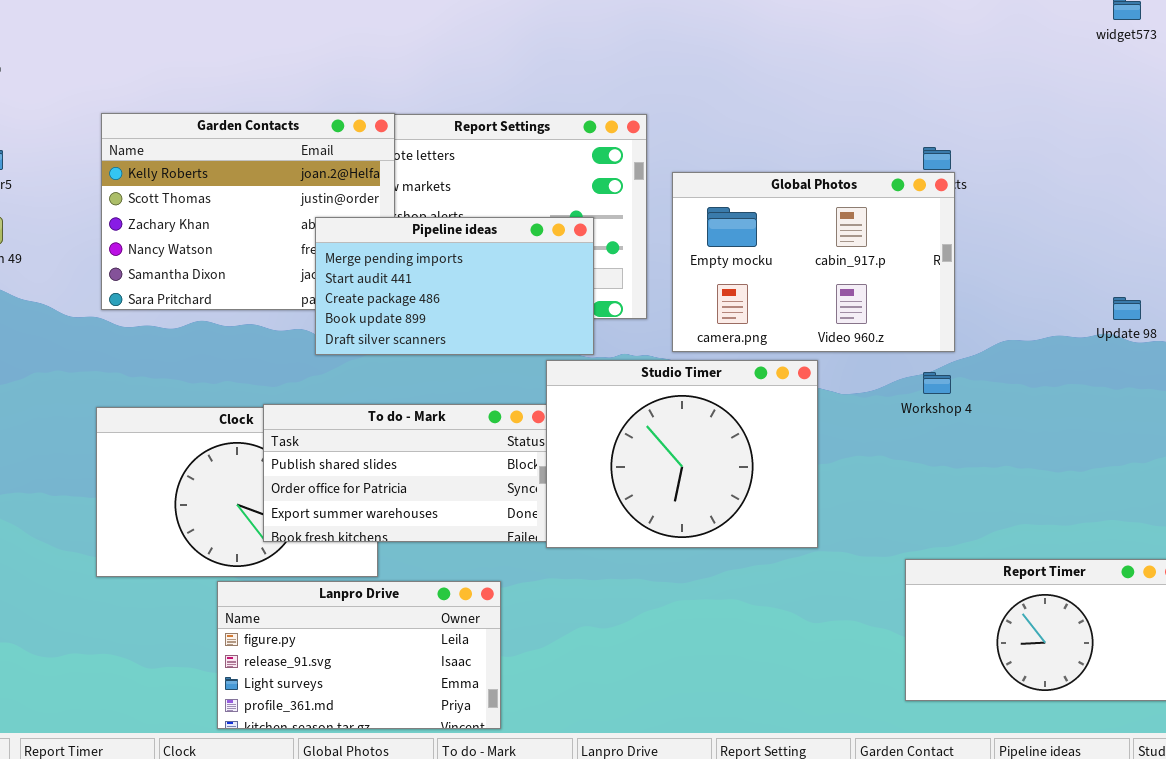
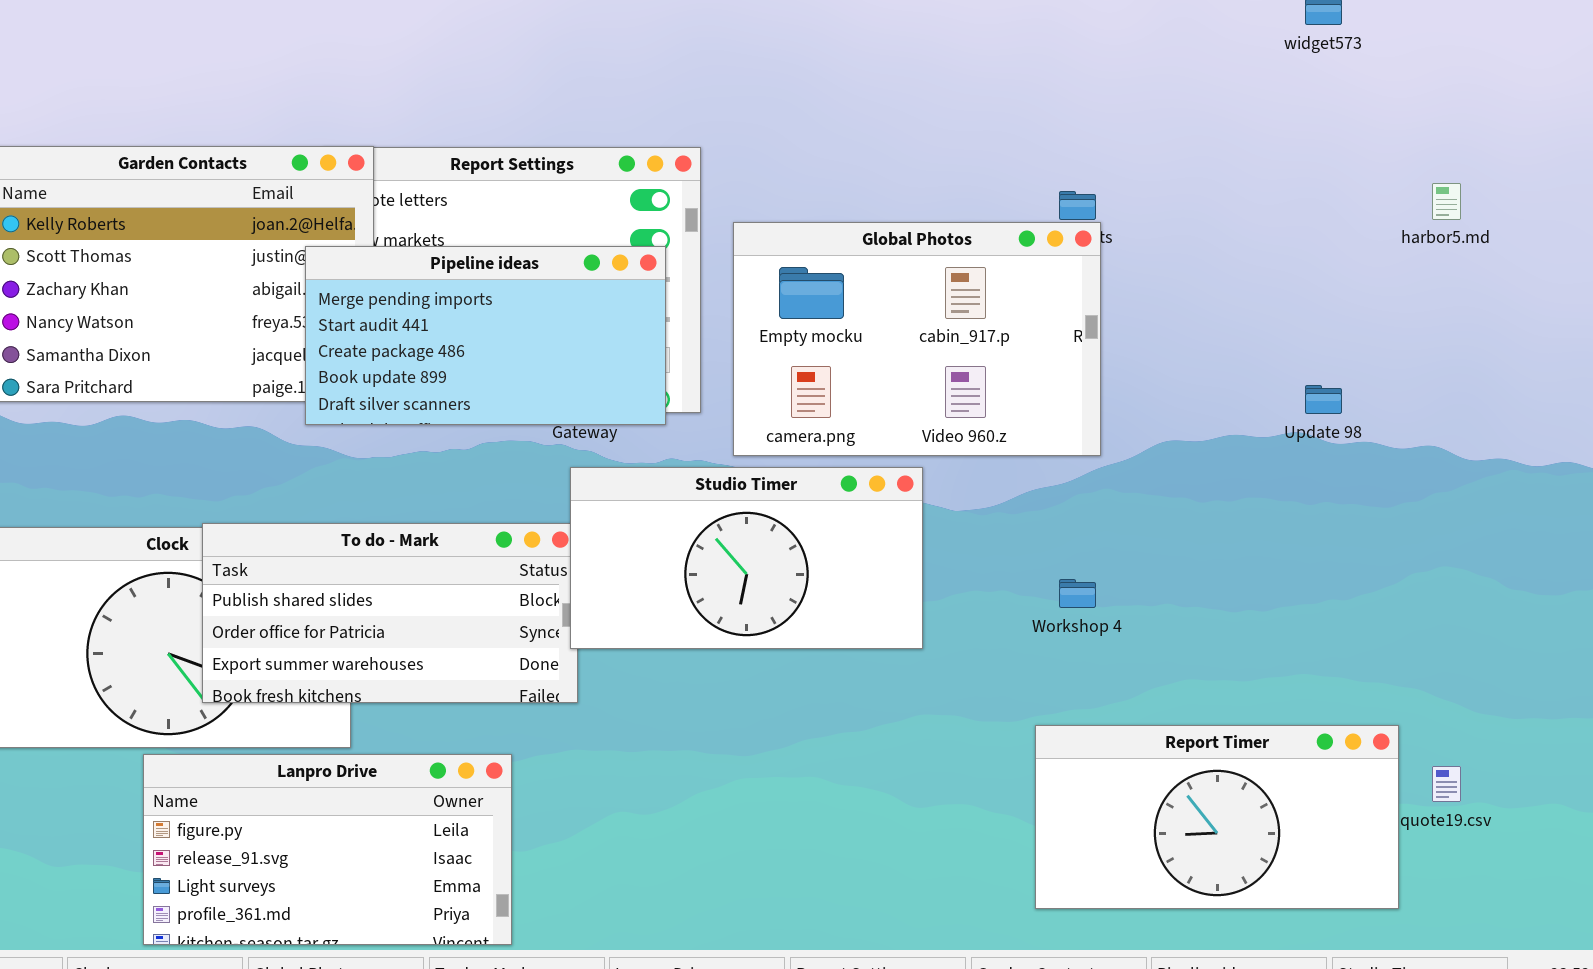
Pipeline ideas: [315,217,594,355] -> [305,246,666,425], moved
Studio Timer: [546,360,818,548] -> [570,467,923,649], resized
Workshop 4: [923,372,951,394] -> [1059,579,1096,608], moved

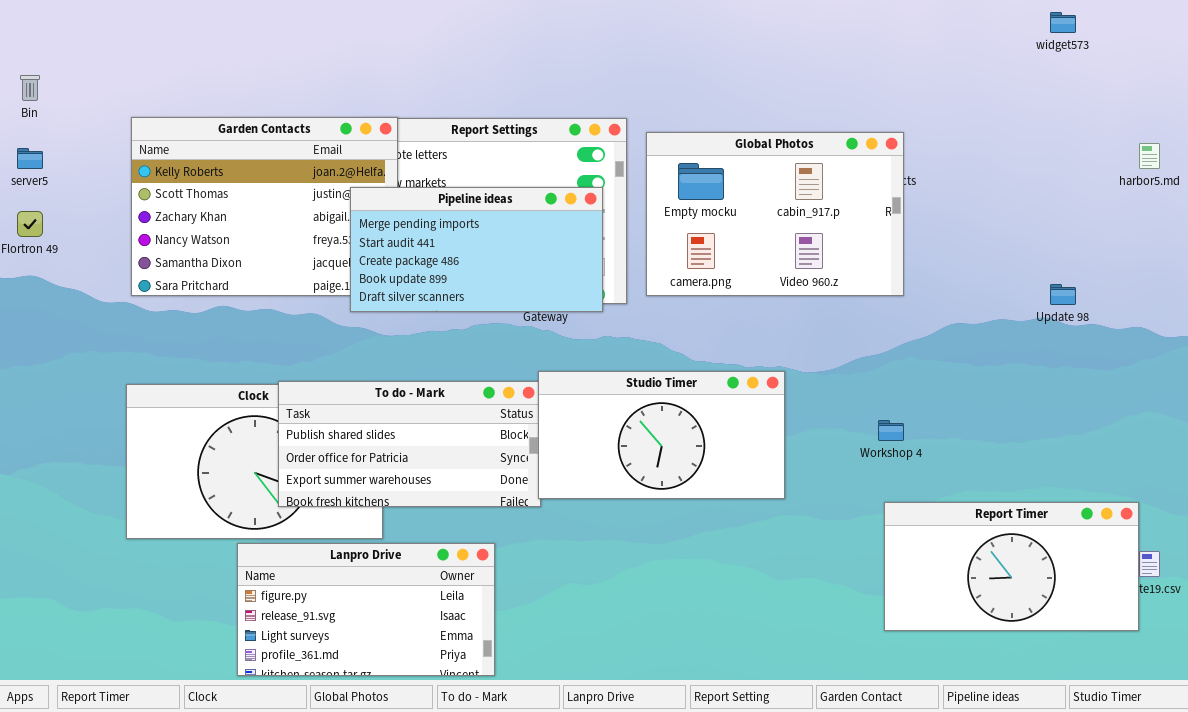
Global Photos: [733,222,1101,456] -> [646,132,904,296], moved
Studio Timer: [570,467,923,649] -> [538,371,785,499], moved
Report Timer: [1035,725,1399,909] -> [884,502,1139,631], moved

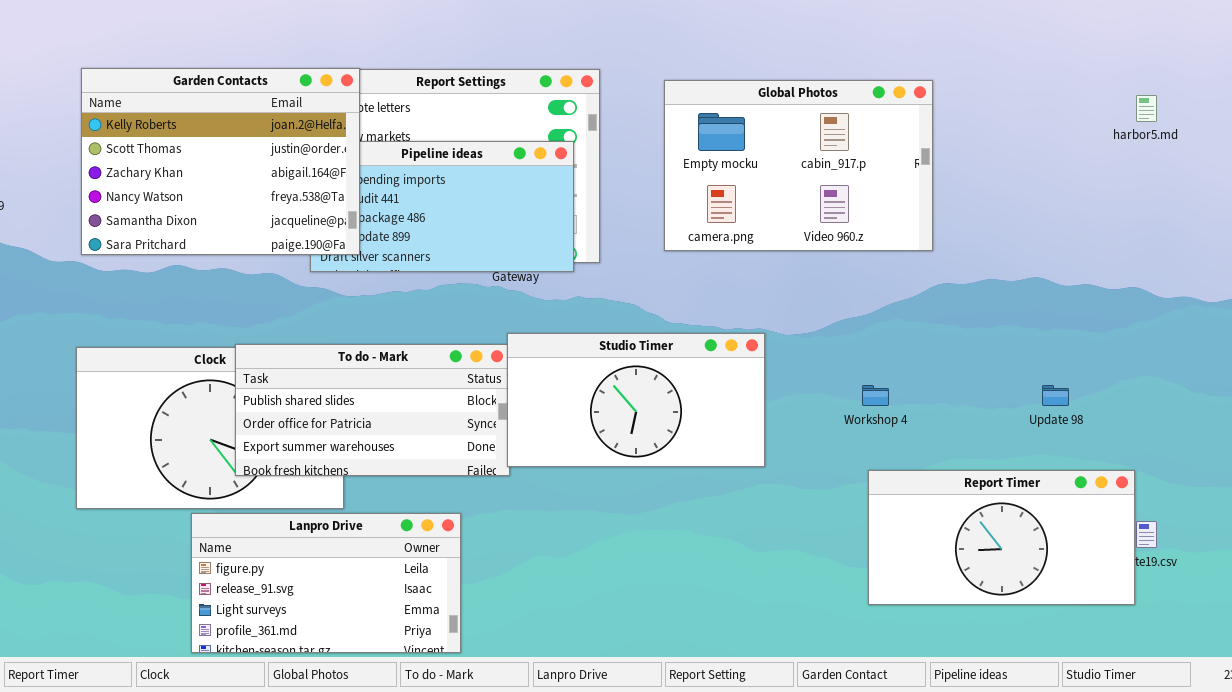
Garden Contacts: [131,117,398,296] -> [81,68,360,255], raised
Global Photos: [646,132,904,296] -> [664,80,933,251], moved
Update 98: [1050,284,1076,305] -> [1042,385,1069,406], moved

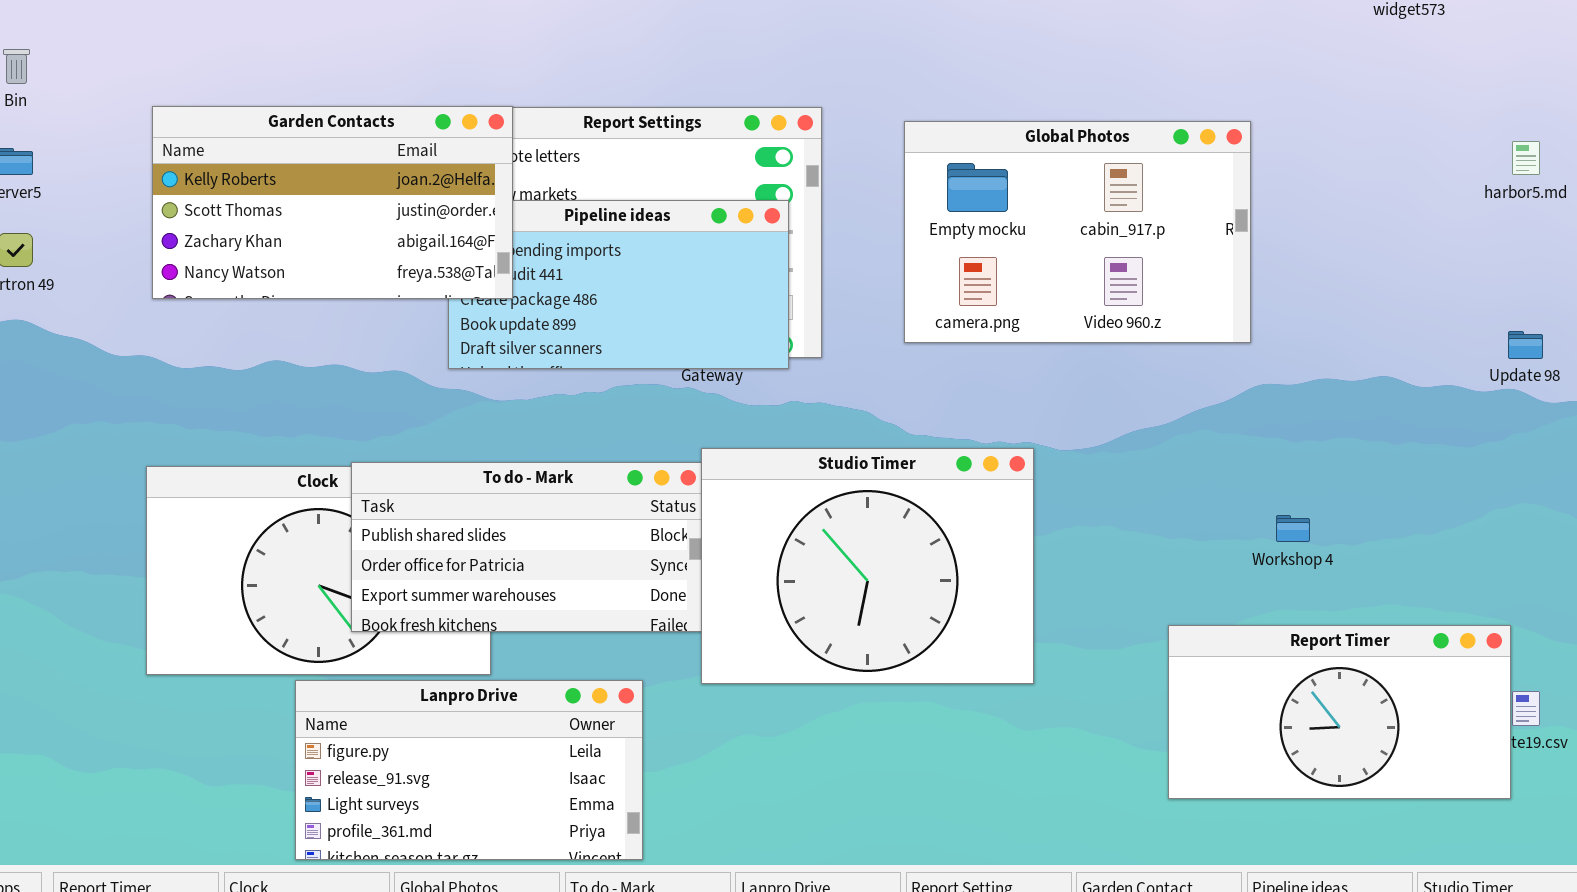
Garden Contacts: [81,68,360,255] -> [152,106,513,299], resized
Studio Timer: [507,333,765,467] -> [701,448,1034,684], resized
Workshop 4: [862,385,889,406] -> [1276,515,1310,542], moved
Update 98: [1042,385,1069,406] -> [1508,331,1543,359], moved

